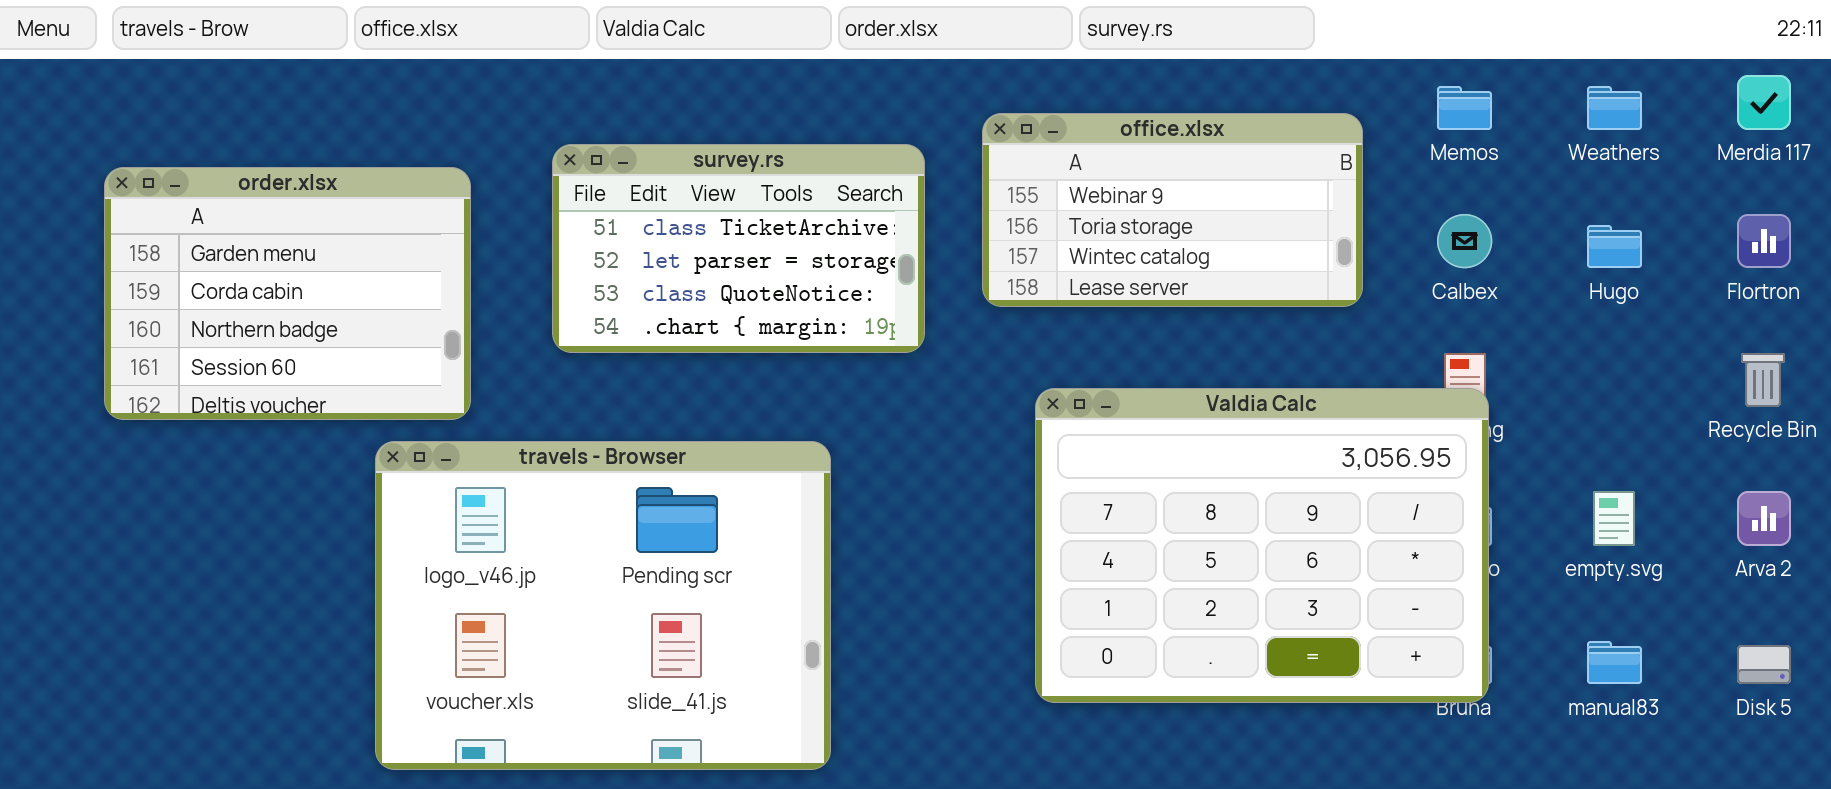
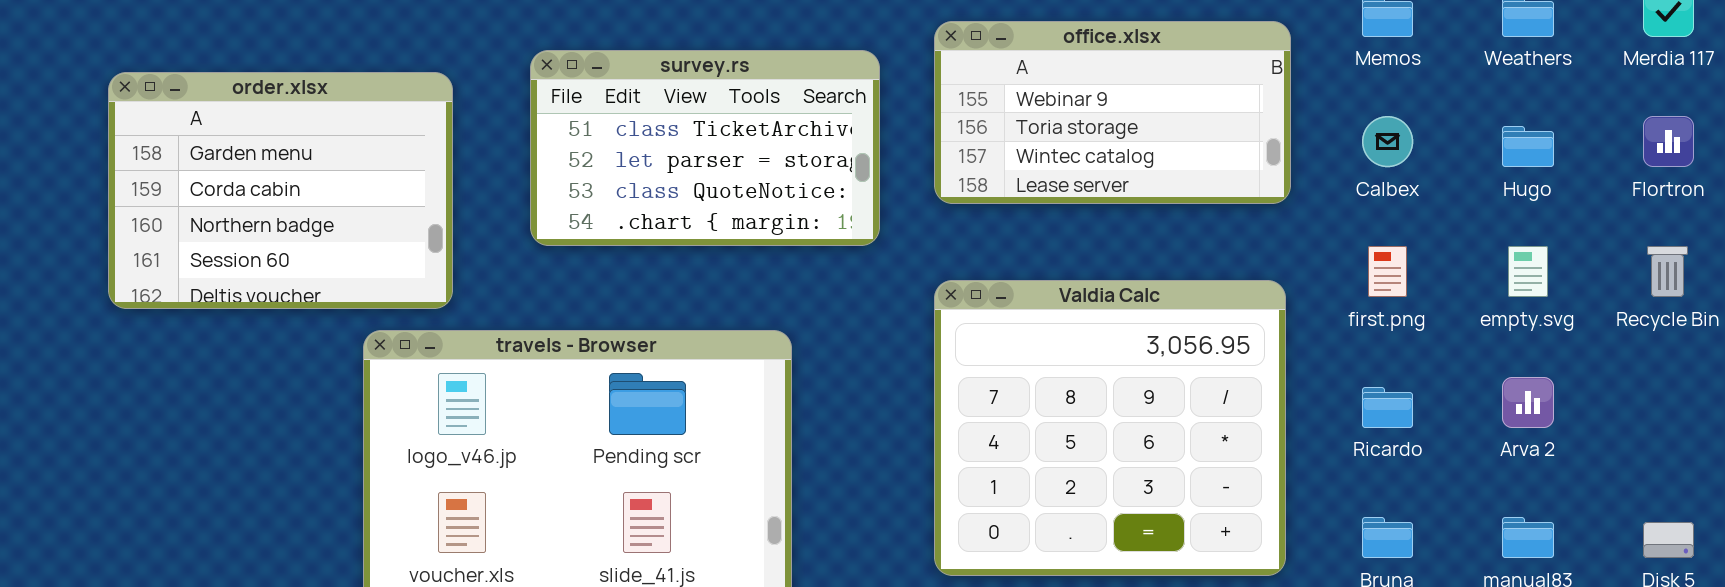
Valdia Calc: [1035,388,1489,703] -> [934,280,1286,576], moved, resized
empty.svg: [1593,491,1635,546] -> [1508,246,1548,297], moved
Arva 2: [1737,491,1791,546] -> [1502,377,1554,428], moved

